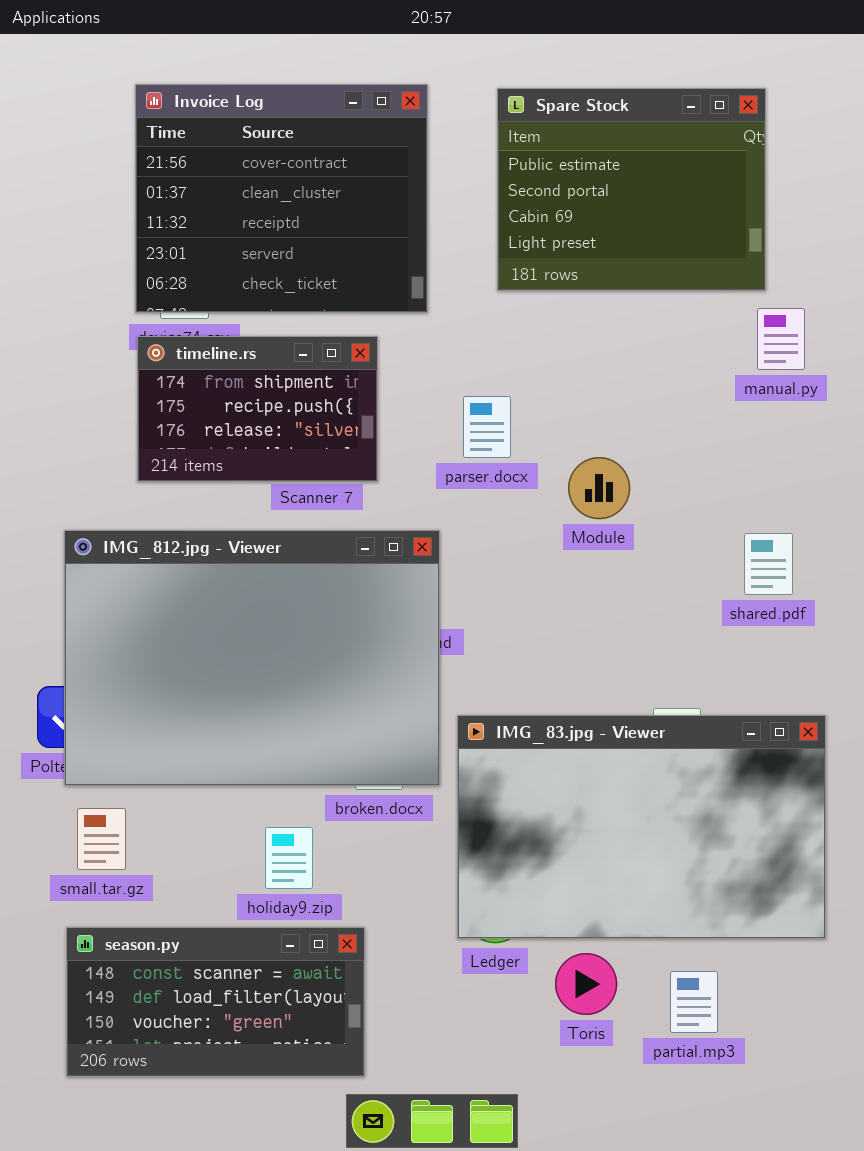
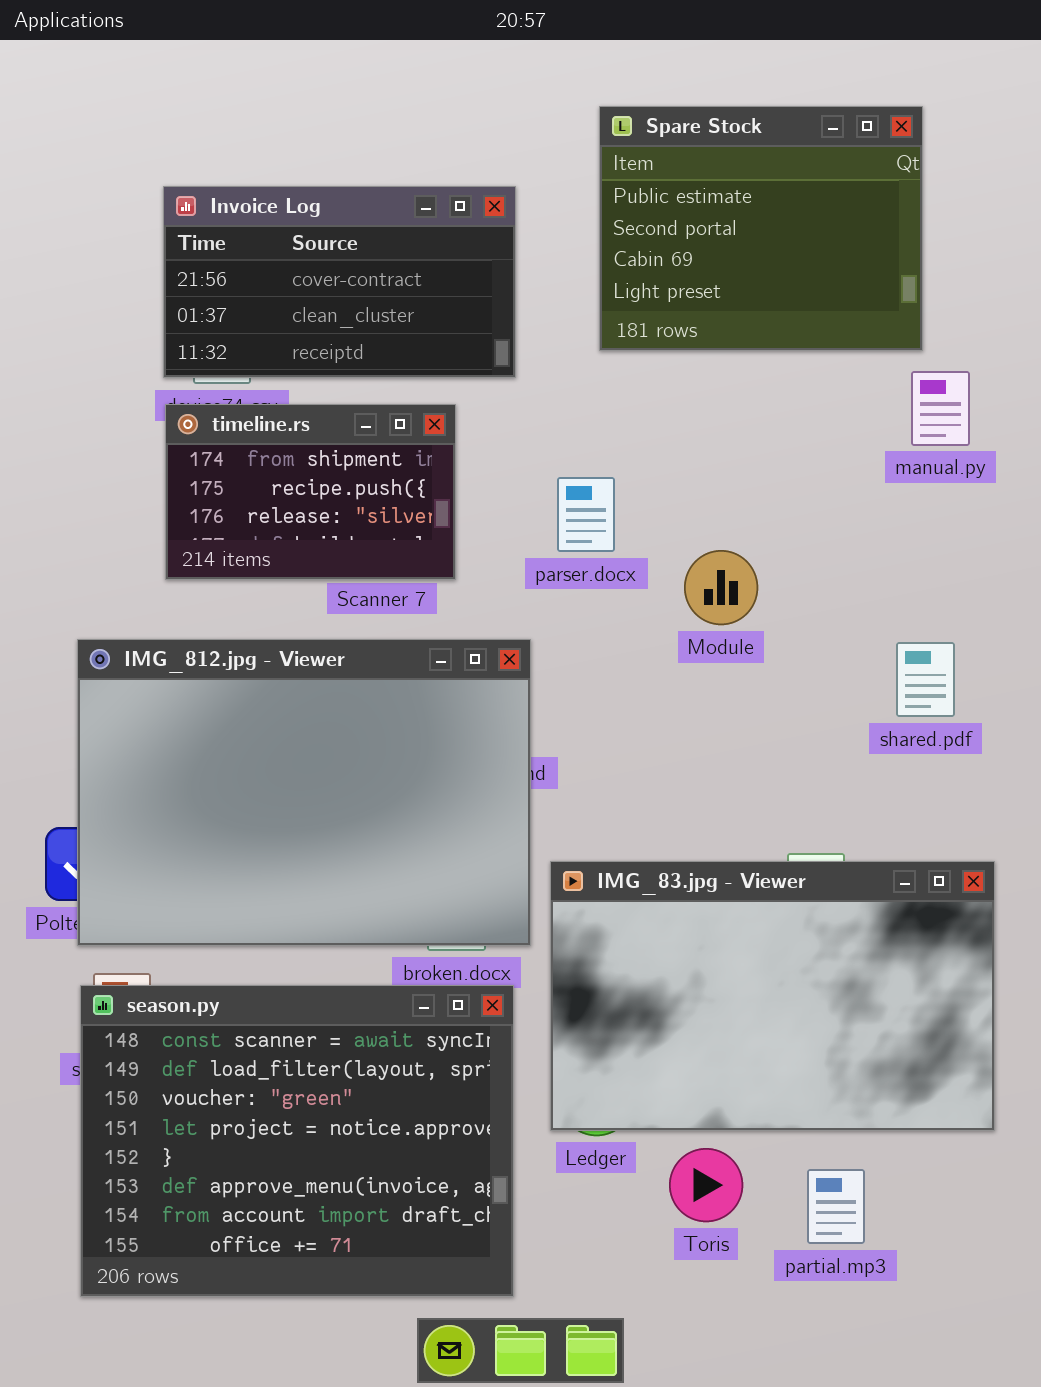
Invoice Log: [135,84,428,313] -> [163,186,516,378], resized
season.py: [66,927,365,1077] -> [80,985,514,1297], resized

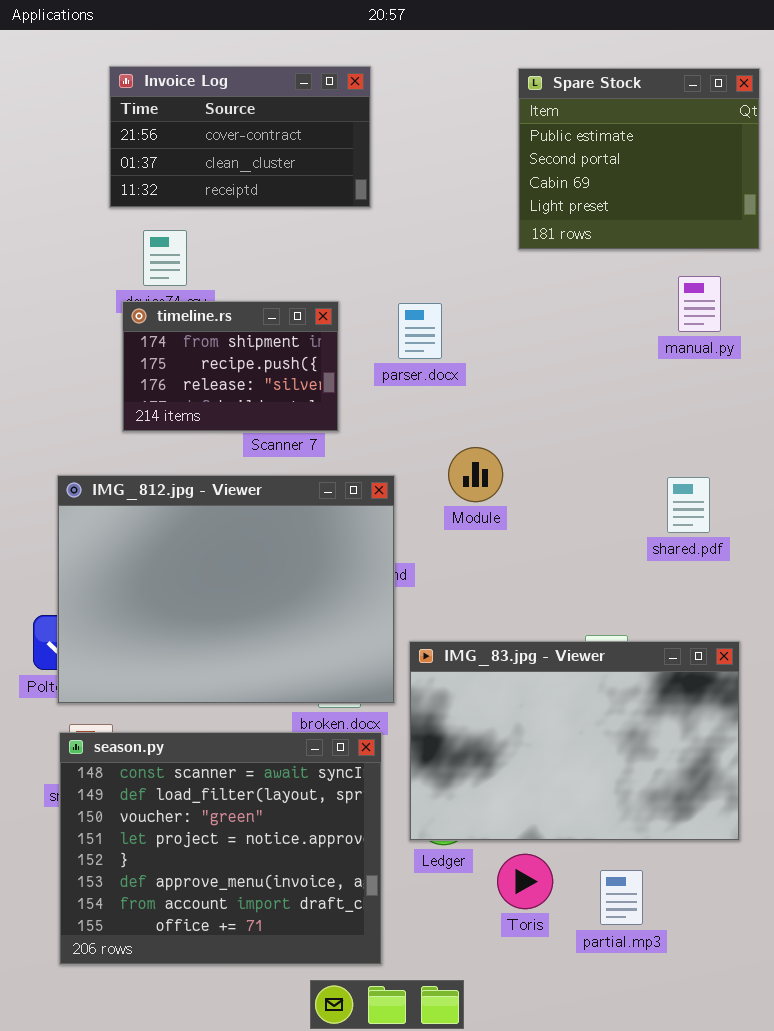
Spare Stock: [599,106,923,351] -> [518,68,760,250], moved
Invoice Log: [163,186,516,378] -> [109,66,371,208], moved
parser.docx: [557,477,615,552] -> [398,303,442,359], moved
Module: [684,550,758,625] -> [448,447,503,502], moved

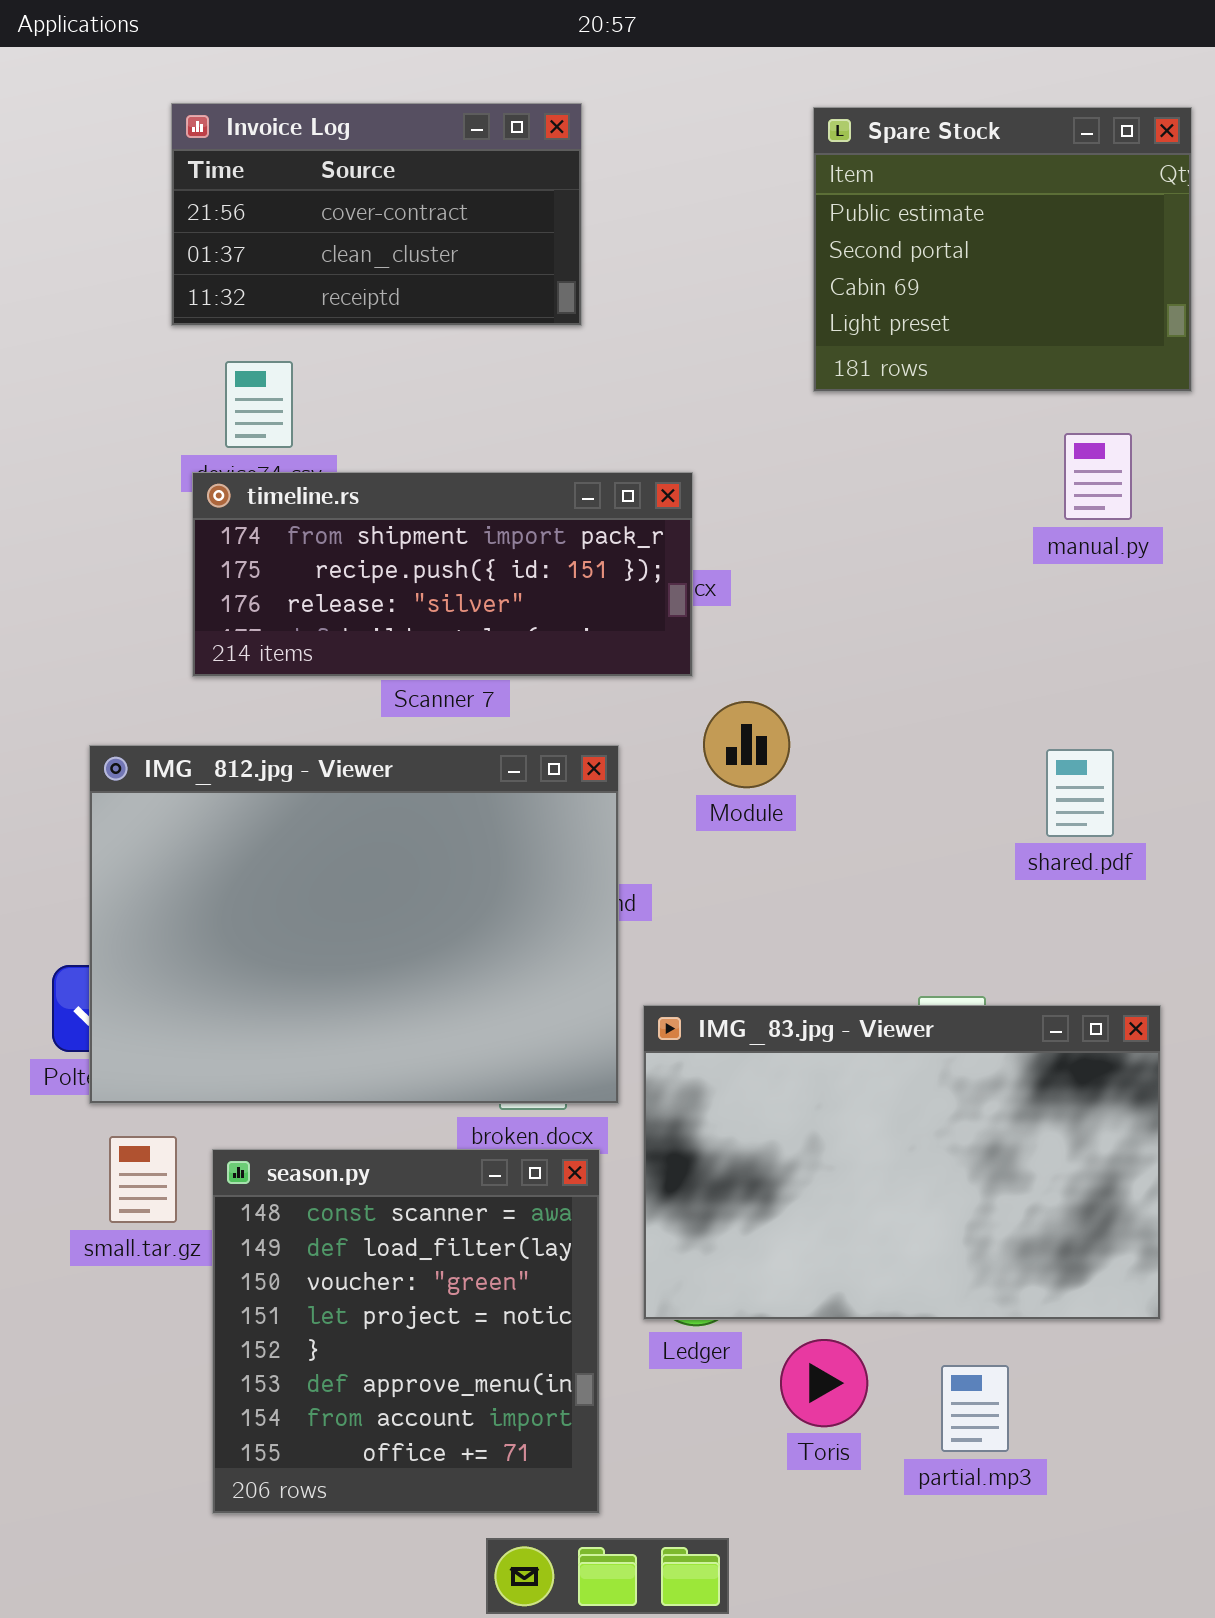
timeline.rs: [122,301,339,432] -> [192,472,693,677], resized
season.py: [59,732,382,965] -> [212,1149,600,1514], resized

